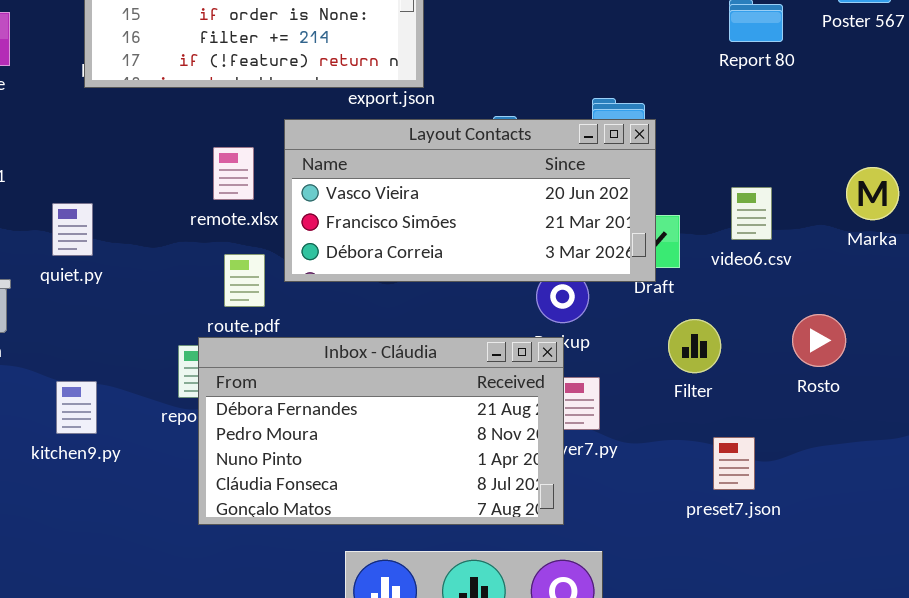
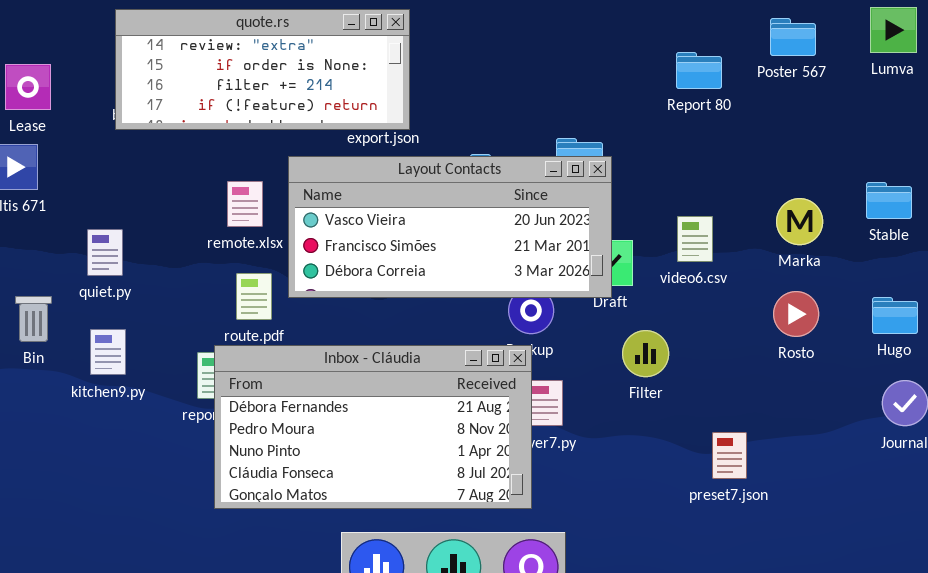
Rosto: [792,314,846,367] -> [773,291,819,337], moved
kitchen9.py: [56,381,97,434] -> [90,329,126,375], moved
preset7.json: [713,437,755,490] -> [712,432,747,479], moved

